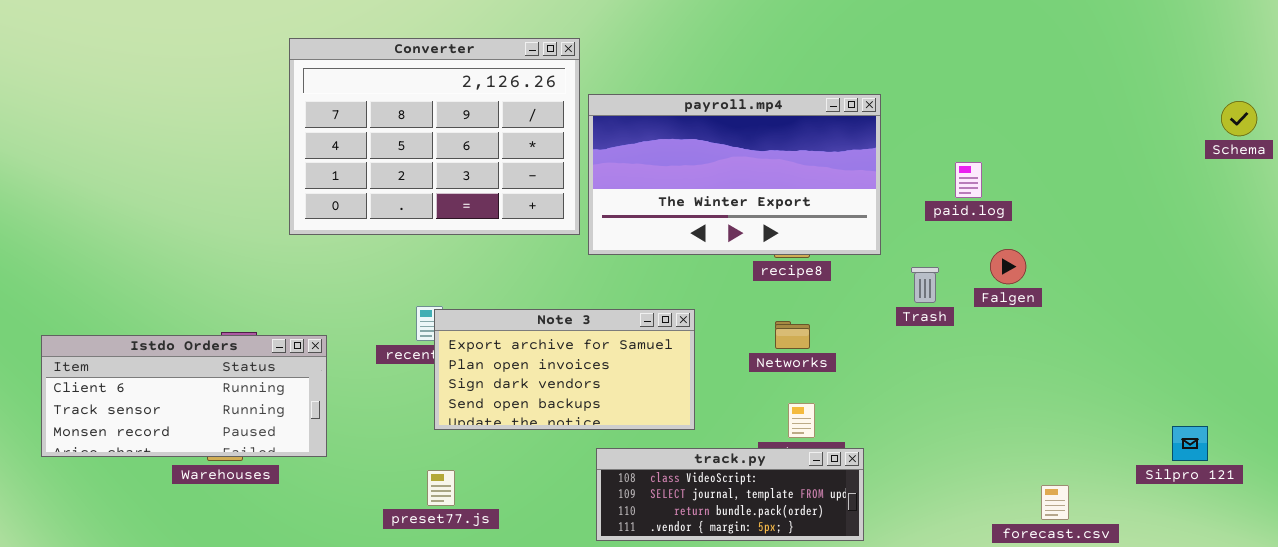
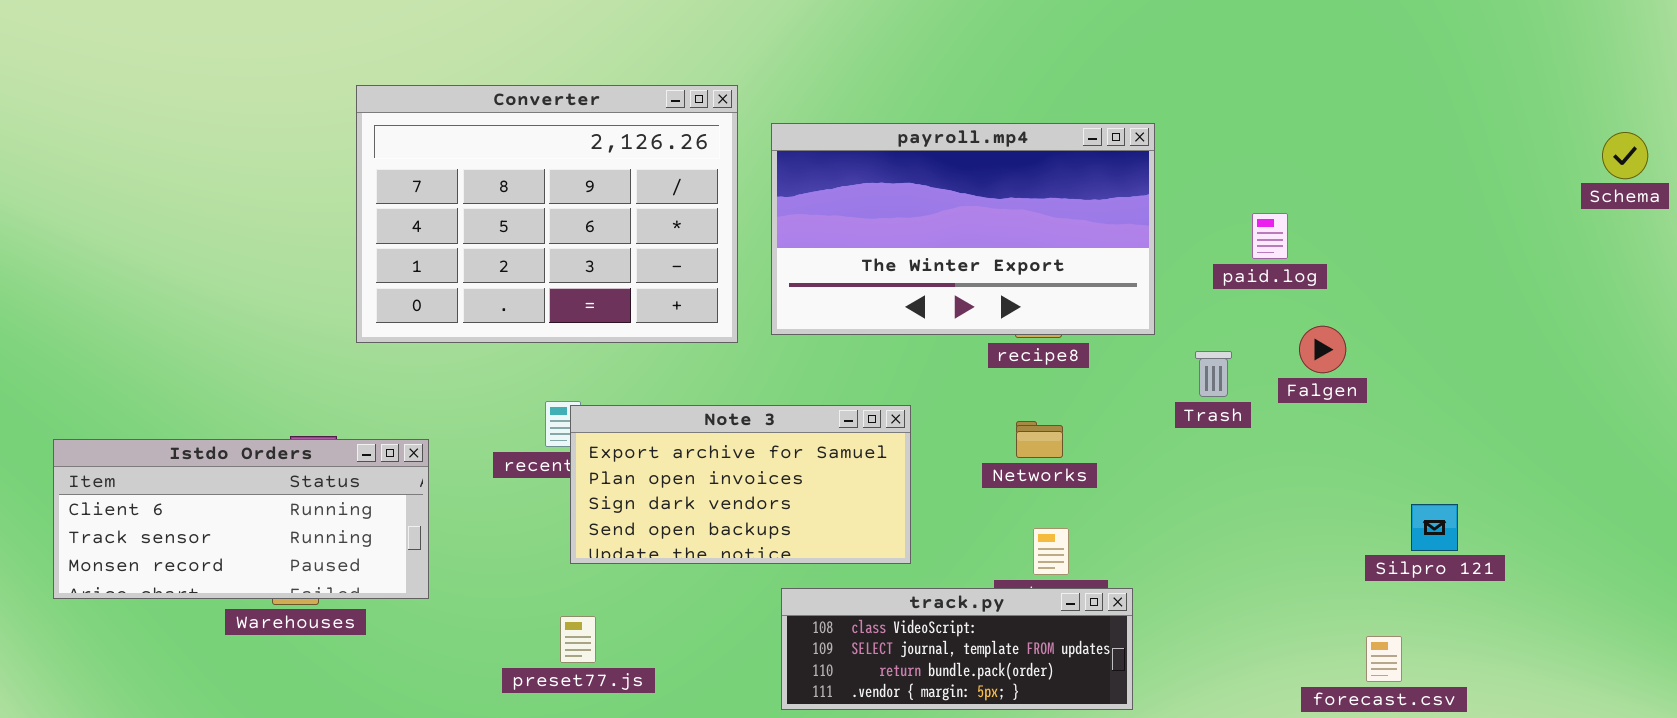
Converter: [289,38,580,235] -> [356,85,738,343], moved
Silpro 121: [1172,426,1208,461] -> [1411,504,1458,551], moved

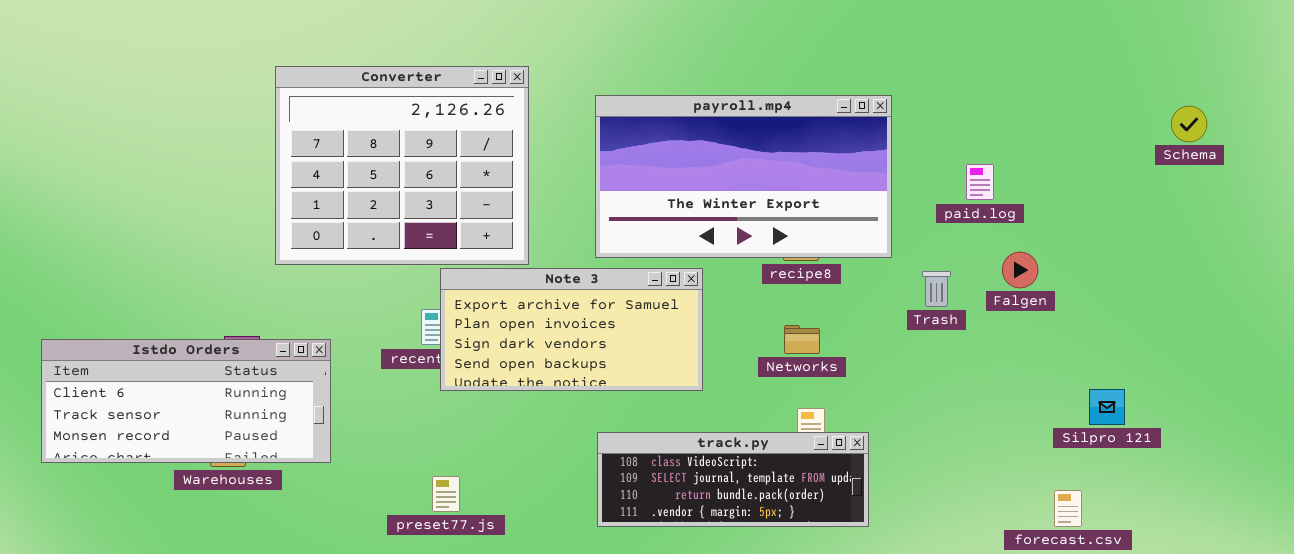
Converter: [356,85,738,343] -> [275,66,529,265], resized
Schema: [1602,132,1648,179] -> [1171,106,1207,142], moved
Note 3: [570,405,911,564] -> [440,268,703,391], moved
track.py: [781,588,1133,710] -> [597,432,869,527], moved

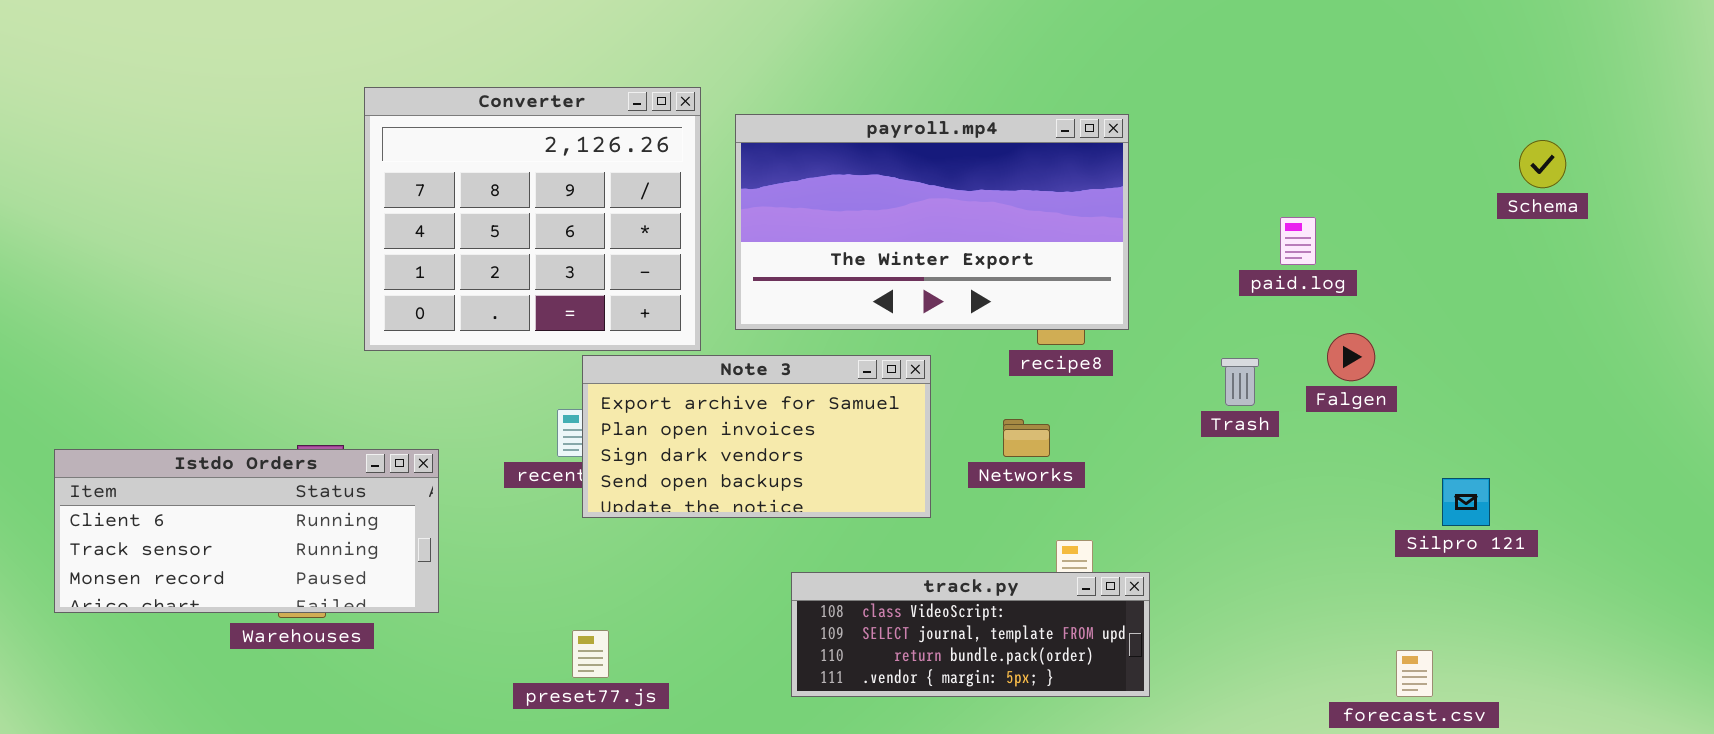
payroll.mp4: [595,95,892,258] -> [735,114,1129,330], moved
Schema: [1171,106,1207,142] -> [1519,140,1566,188], moved
Networks: [784,325,820,354] -> [1003,419,1050,457], moved
Silpro 121: [1089,389,1125,425] -> [1442,478,1490,526], moved

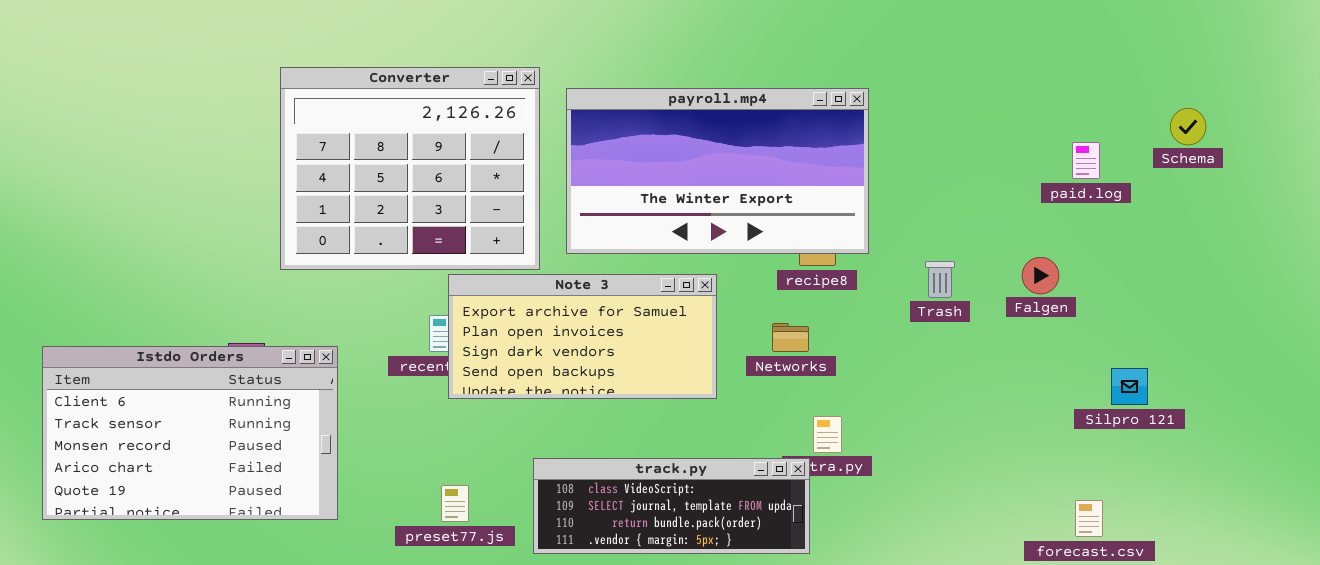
paid.log: [1280,217,1316,265] -> [1072,142,1100,179], moved
Trash: [1221,358,1259,406] -> [925,261,955,298], moved
Istdo Orders: [54,449,439,613] -> [42,346,338,520], resized
track.py: [791,572,1150,697] -> [533,458,810,554], moved

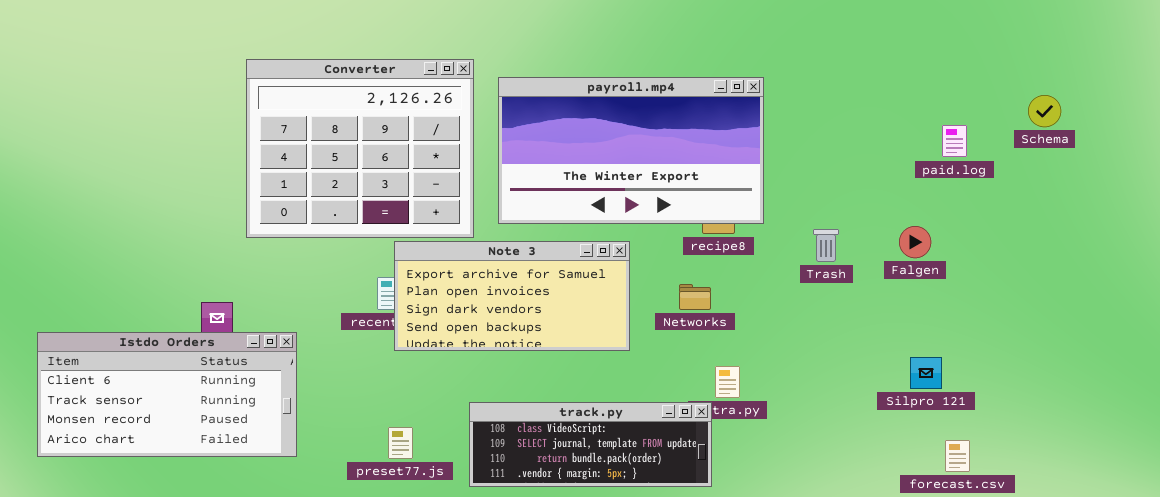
Istdo Orders: [42,346,338,520] -> [37,332,297,457], resized
Silpro 121: [1111,368,1148,405] -> [910,357,942,389], moved

